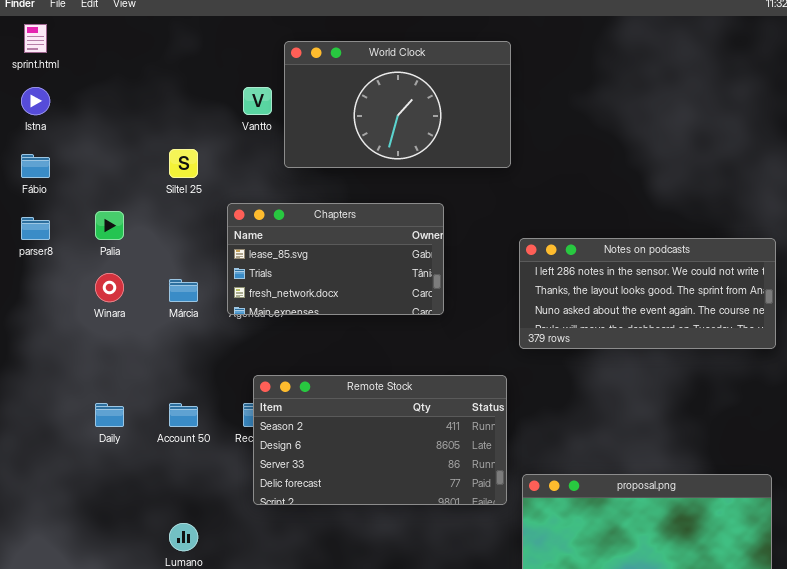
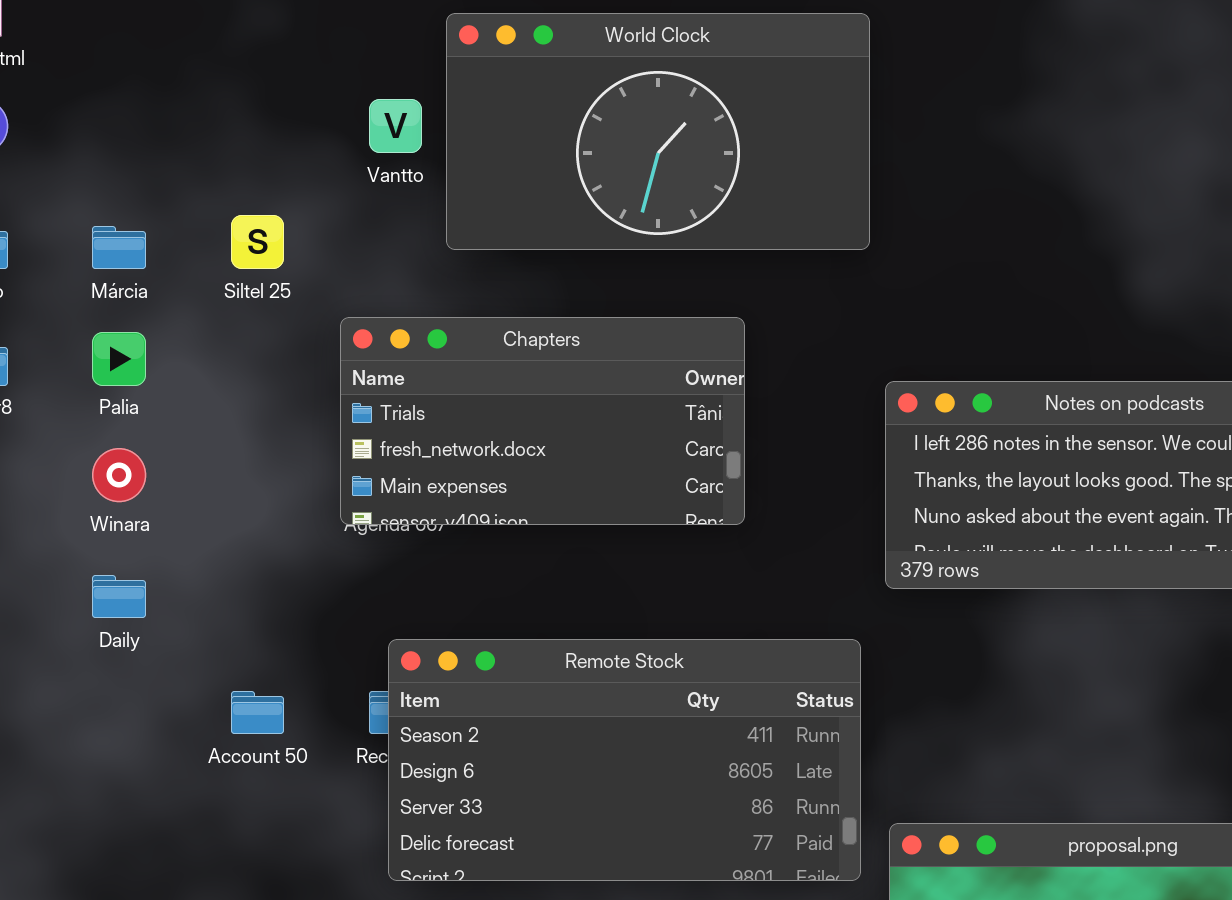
Chapters: [227,203,444,315] -> [340,317,745,525], scrolled down 1 row
Márcia: [169,279,198,302] -> [92,226,146,269], moved
Daily: [95,403,124,427] -> [92,575,146,618], moved

